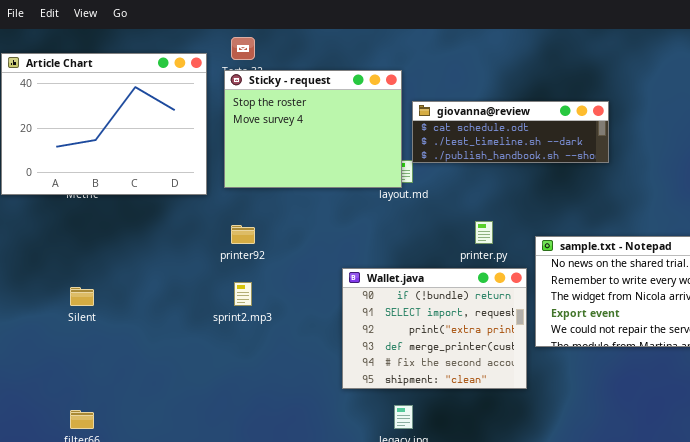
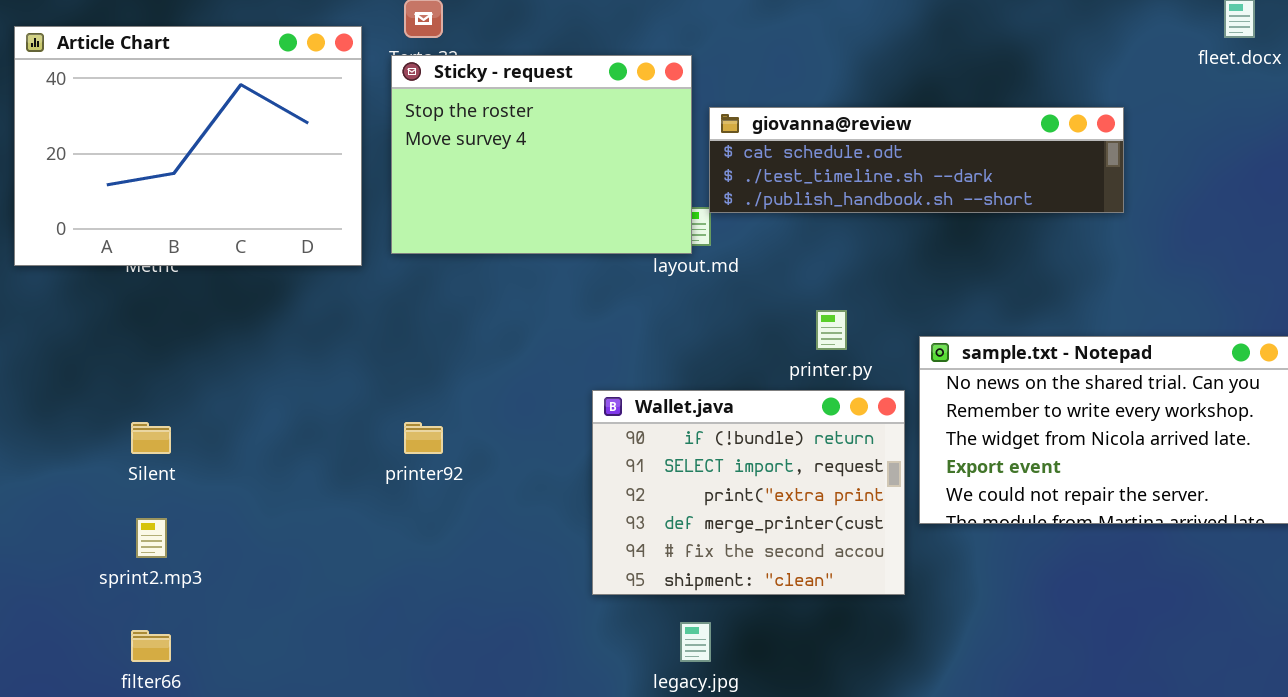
giovanna@review: [412,101,609,163] -> [709,107,1124,213], resized
printer92: [231,225,255,244] -> [404,422,443,454], moved
sprint2.mp3: [234,282,252,306] -> [136,518,167,558], moved

